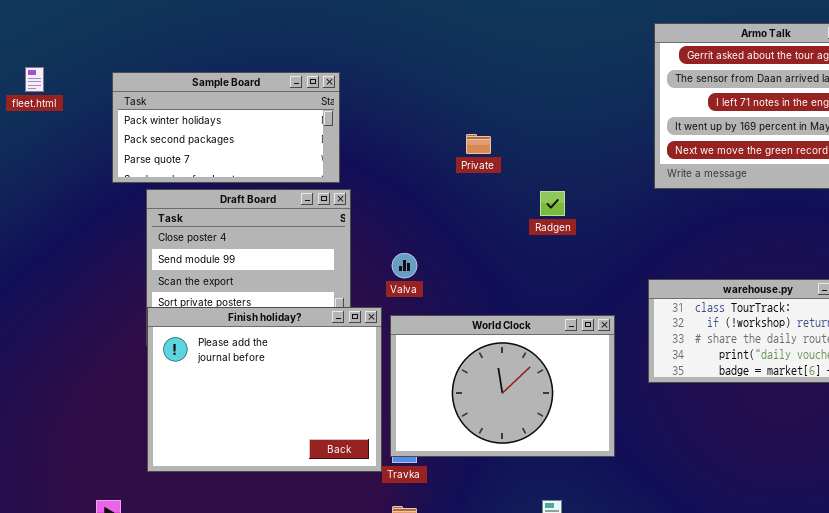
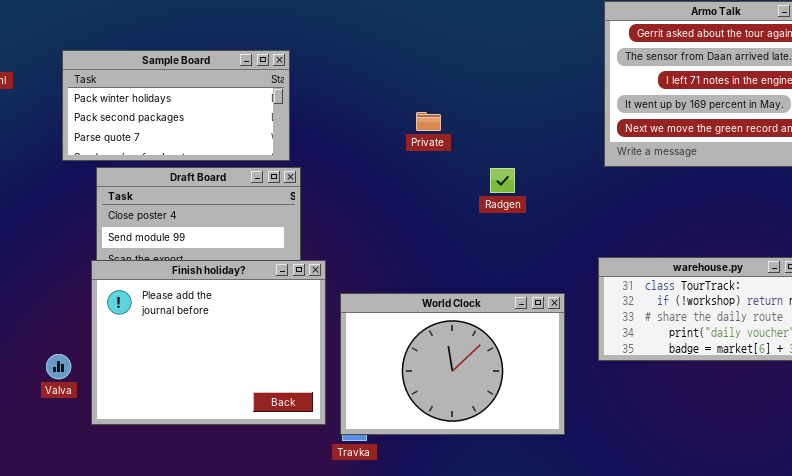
Valva: [392,253,417,278] -> [46,354,71,379], moved
Finish holiday?: [147,307,382,472] -> [91,260,326,425], moved

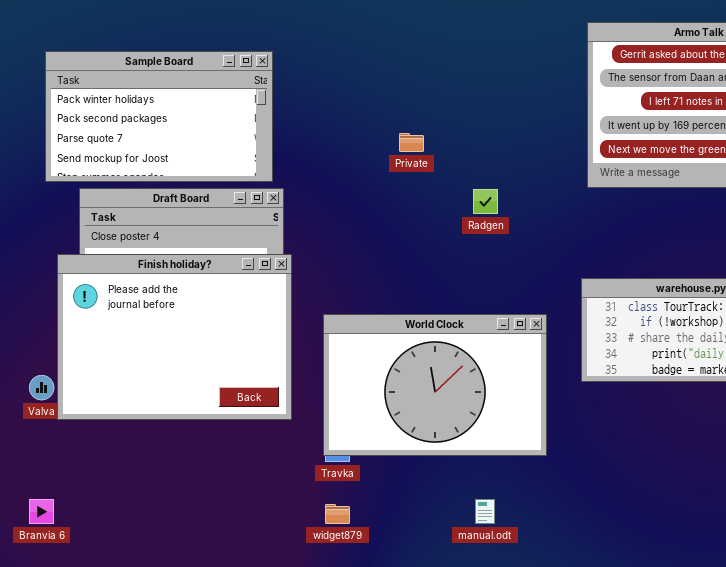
Sample Board: [62,50,290,161] -> [45,51,273,182], resized
Finish holiday?: [91,260,326,425] -> [57,254,292,420], moved

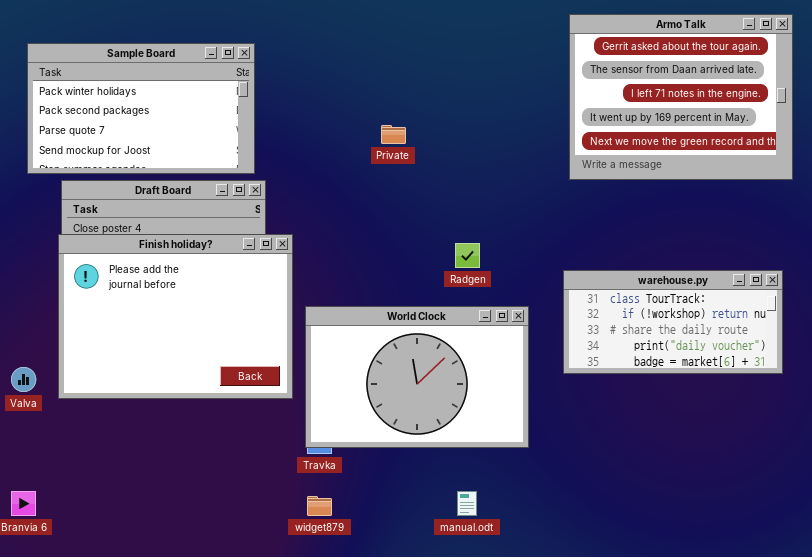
Radgen: [473,189,498,214] -> [455,243,480,268], moved
Finish holiday?: [57,254,292,420] -> [58,234,293,399], moved

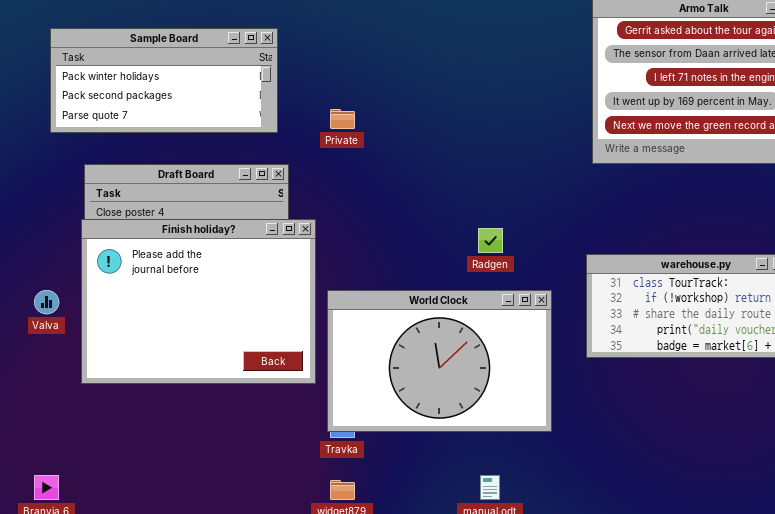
Sample Board: [27,43,255,174] -> [50,28,278,133], resized
Private: [381,125,406,144] -> [330,109,355,129], moved
Valva: [11,367,36,392] -> [34,290,59,314], moved

